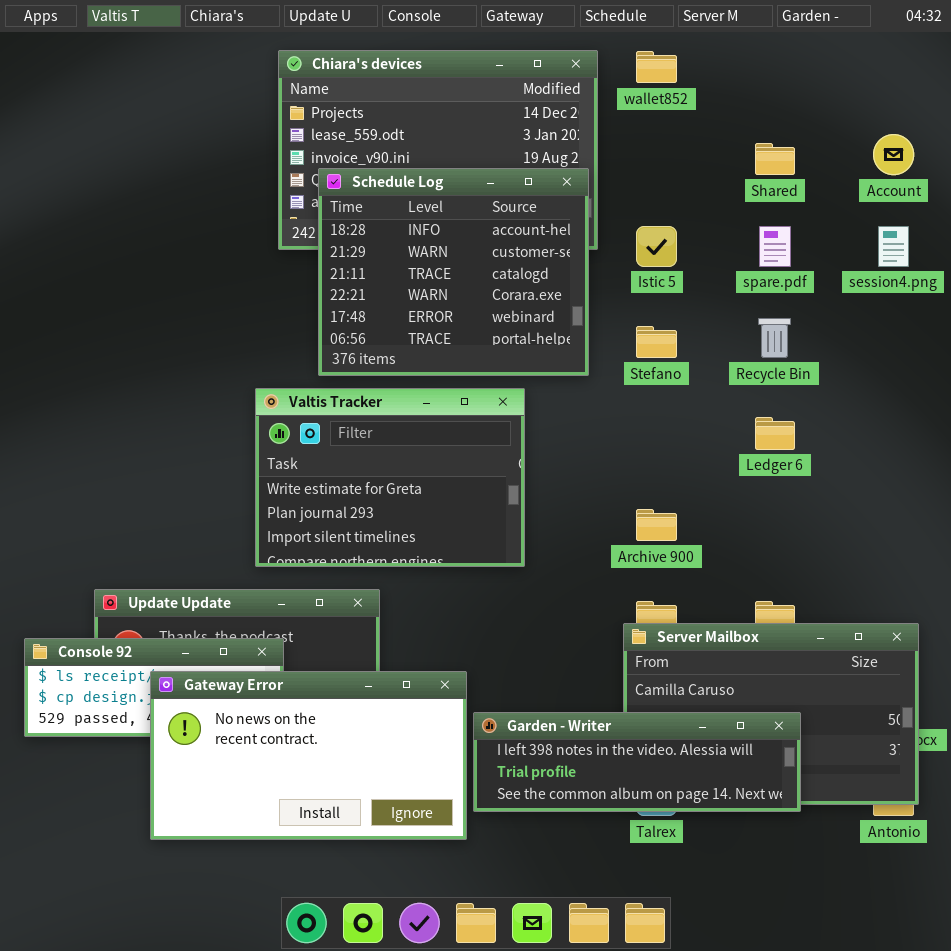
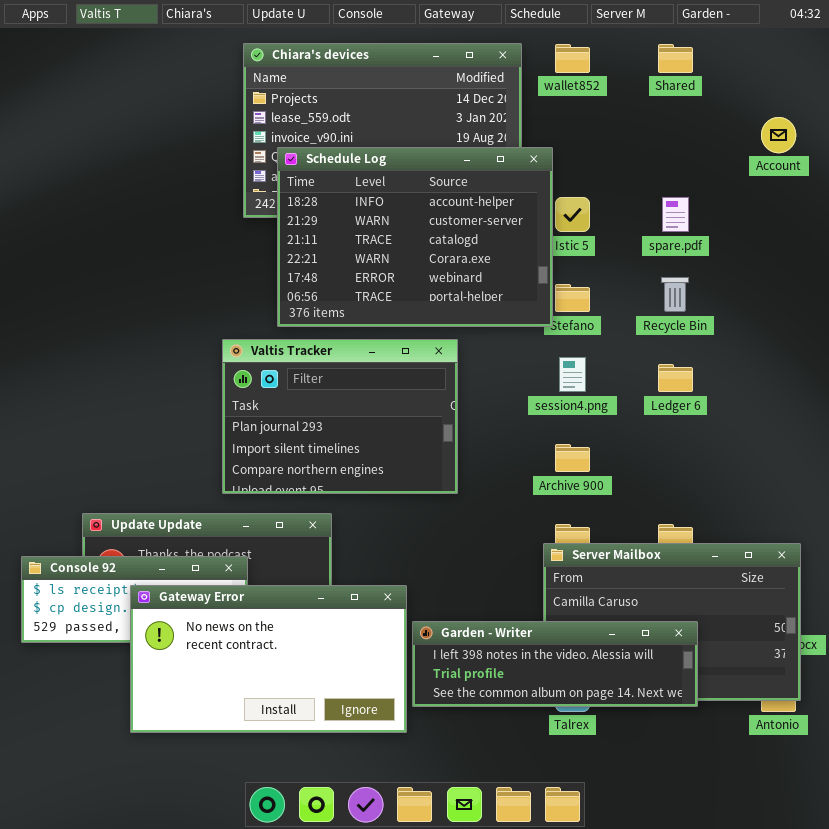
Shared: [755,143,795,175] -> [658,44,693,73], moved
Schedule Log: [318,168,589,376] -> [277,147,553,327], resized
session4.png: [878,226,909,267] -> [559,357,586,392], moved
Valtis Tracker: [255,388,525,567] -> [222,339,458,494], scrolled down 1 row

